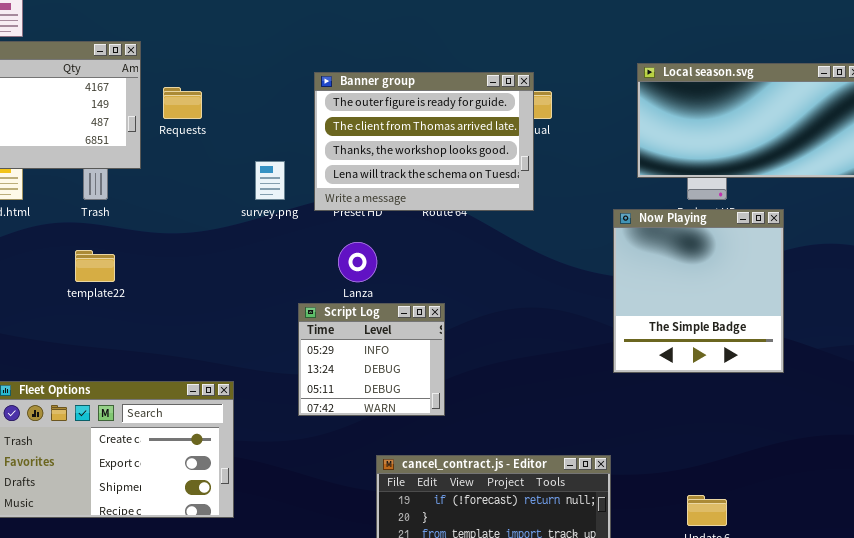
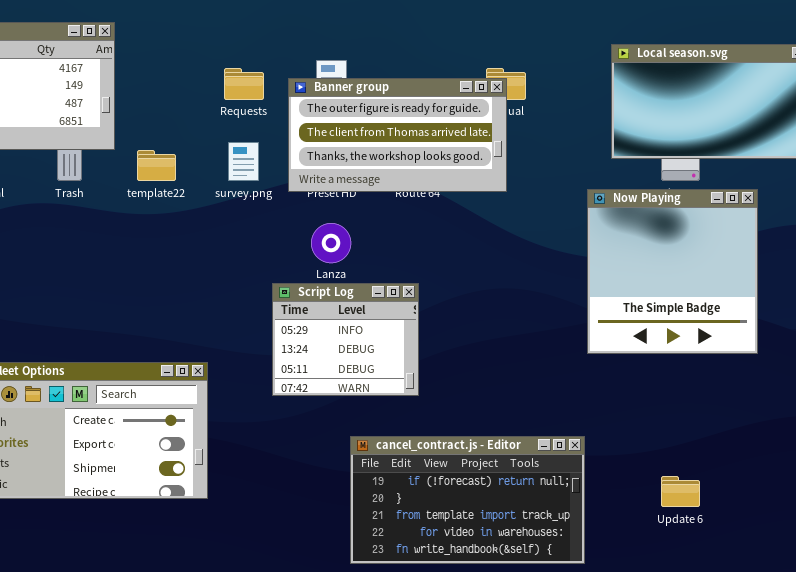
Banner group: [314,72,534,211] -> [288,78,507,192], resized
Requests: [163,87,202,119] -> [224,68,264,100], moved
template22: [75,250,115,282] -> [137,150,176,181], moved

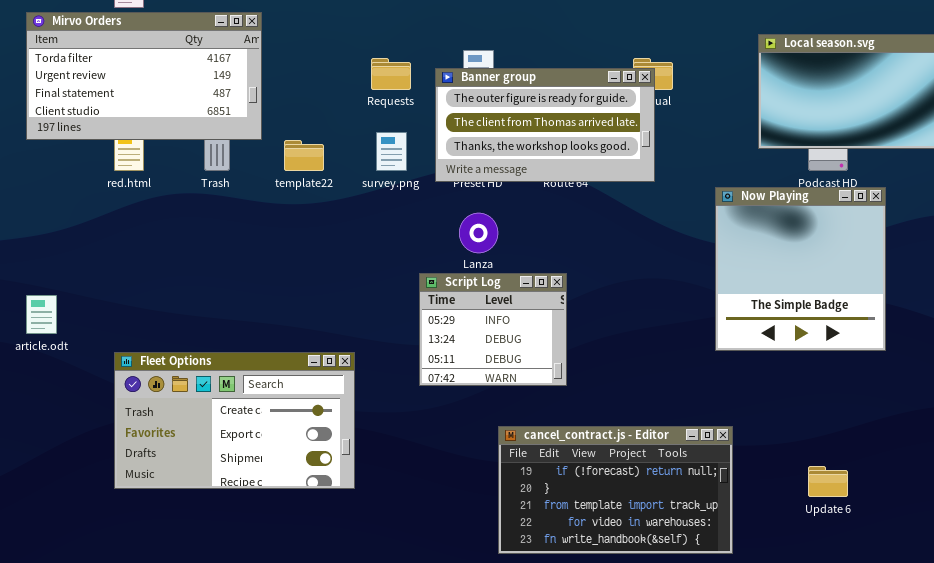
Now Playing: [587,189,758,354] -> [715,187,886,351], moved

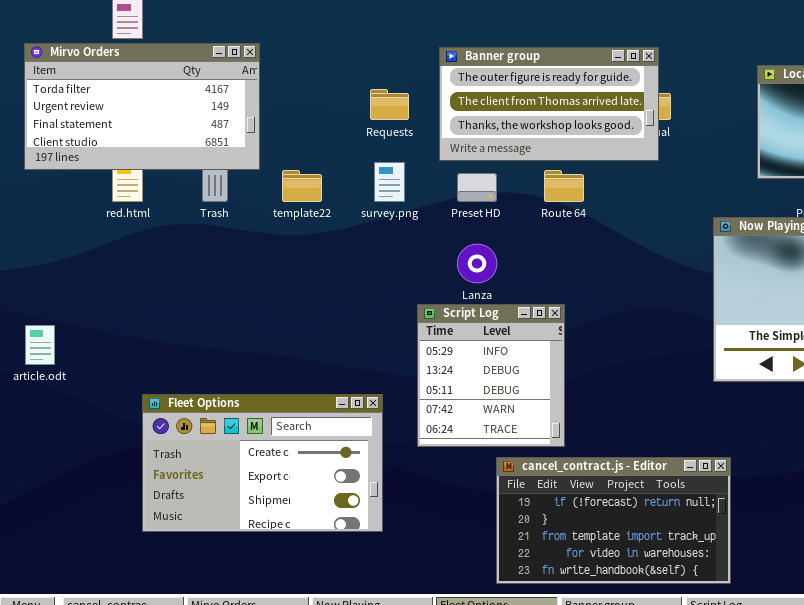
Banner group: [435,68,655,182] -> [439,47,659,161], moved
Script Log: [419,273,567,386] -> [417,304,565,447], resized
Fleet Options: [114,352,355,489] -> [142,394,383,532], moved

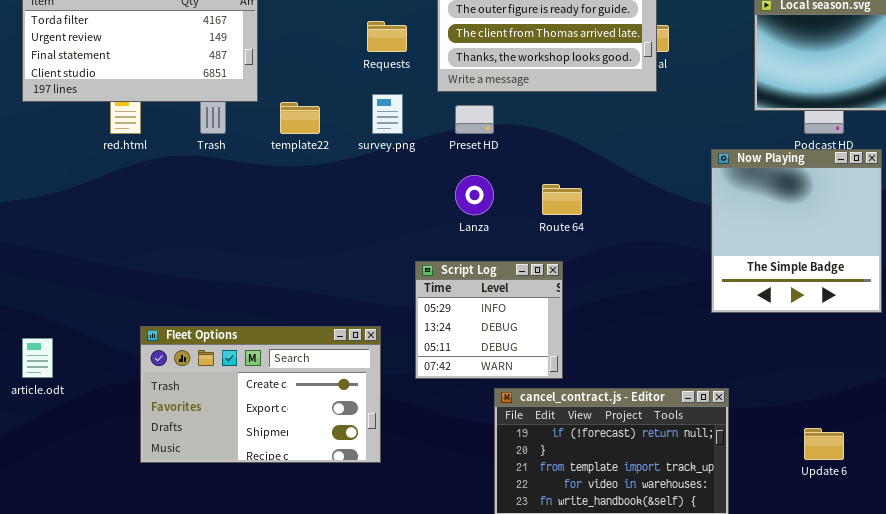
Route 64: [544,170,584,202] -> [542,184,582,215], moved
Script Log: [417,304,565,447] -> [415,261,563,379], resized
article.odt: [25,325,55,365] -> [22,338,53,378], moved

